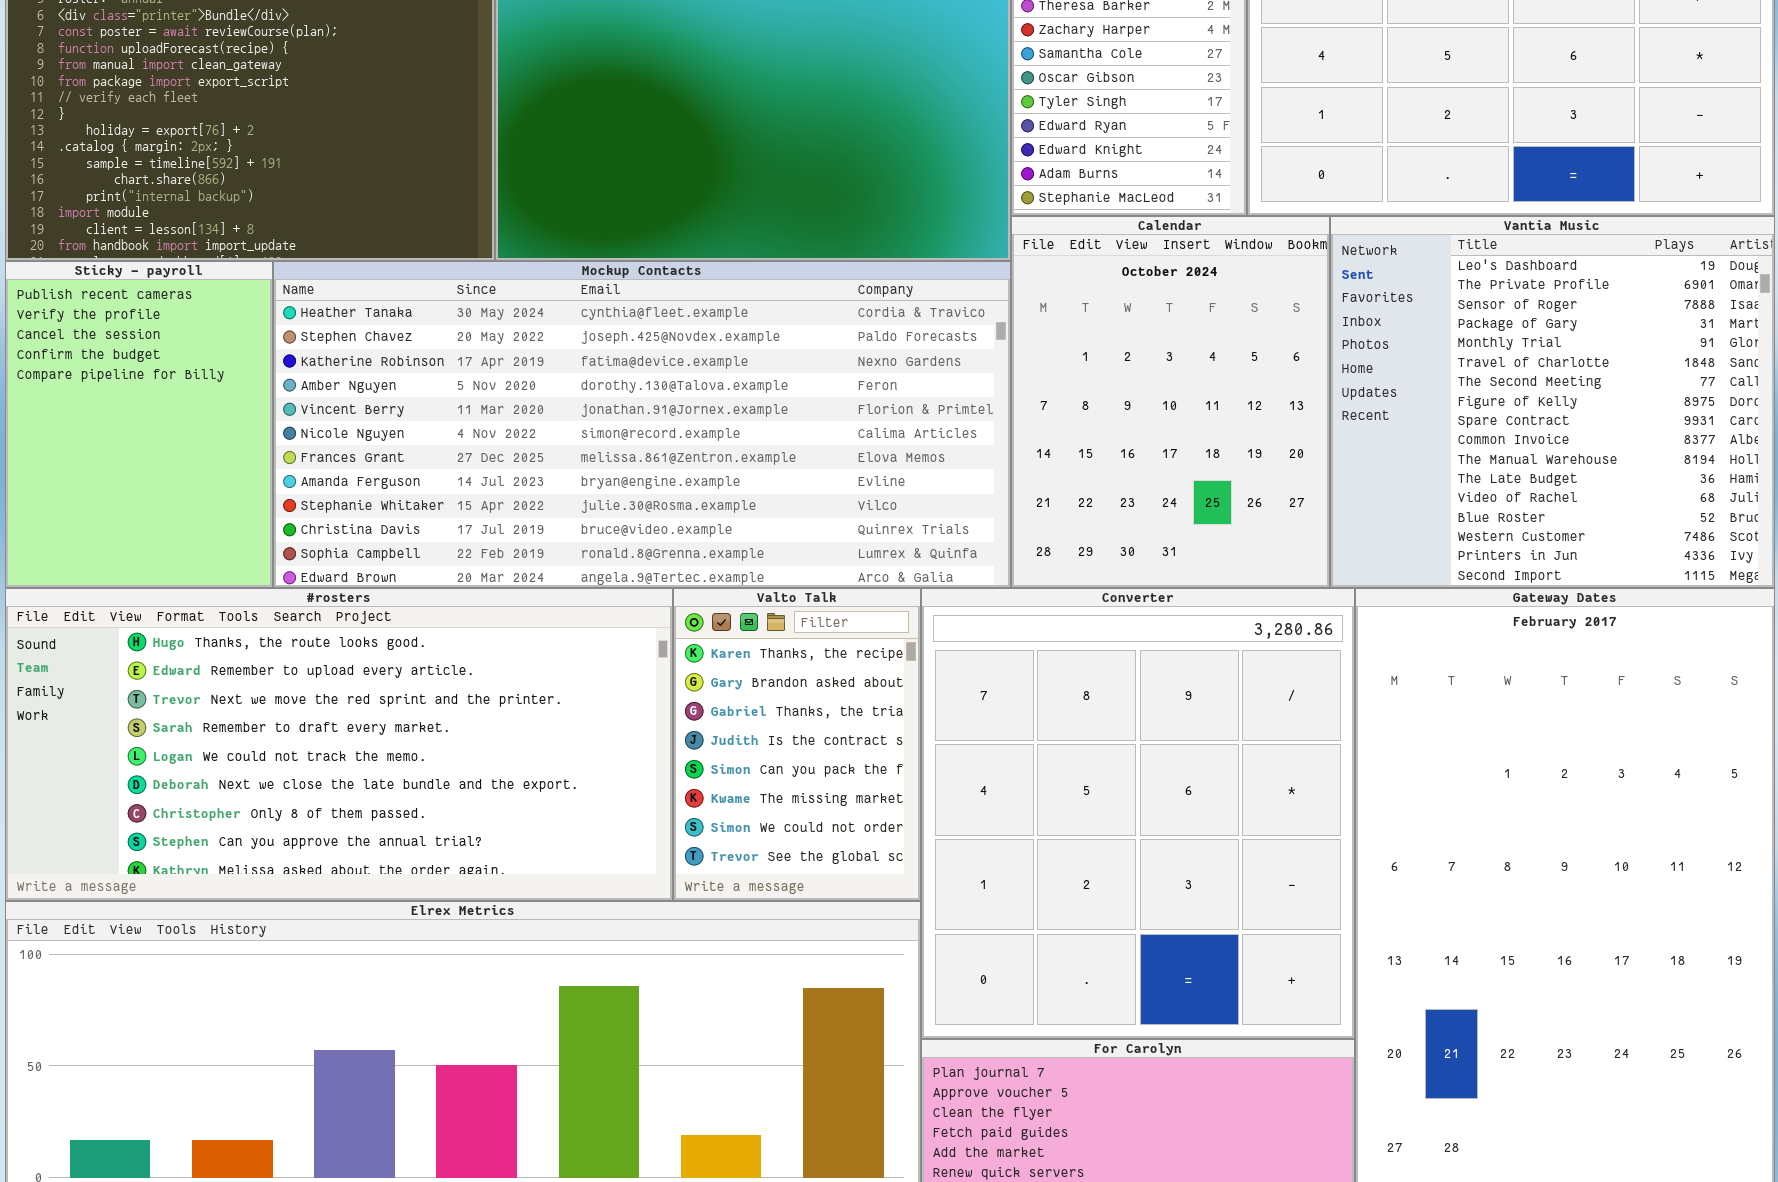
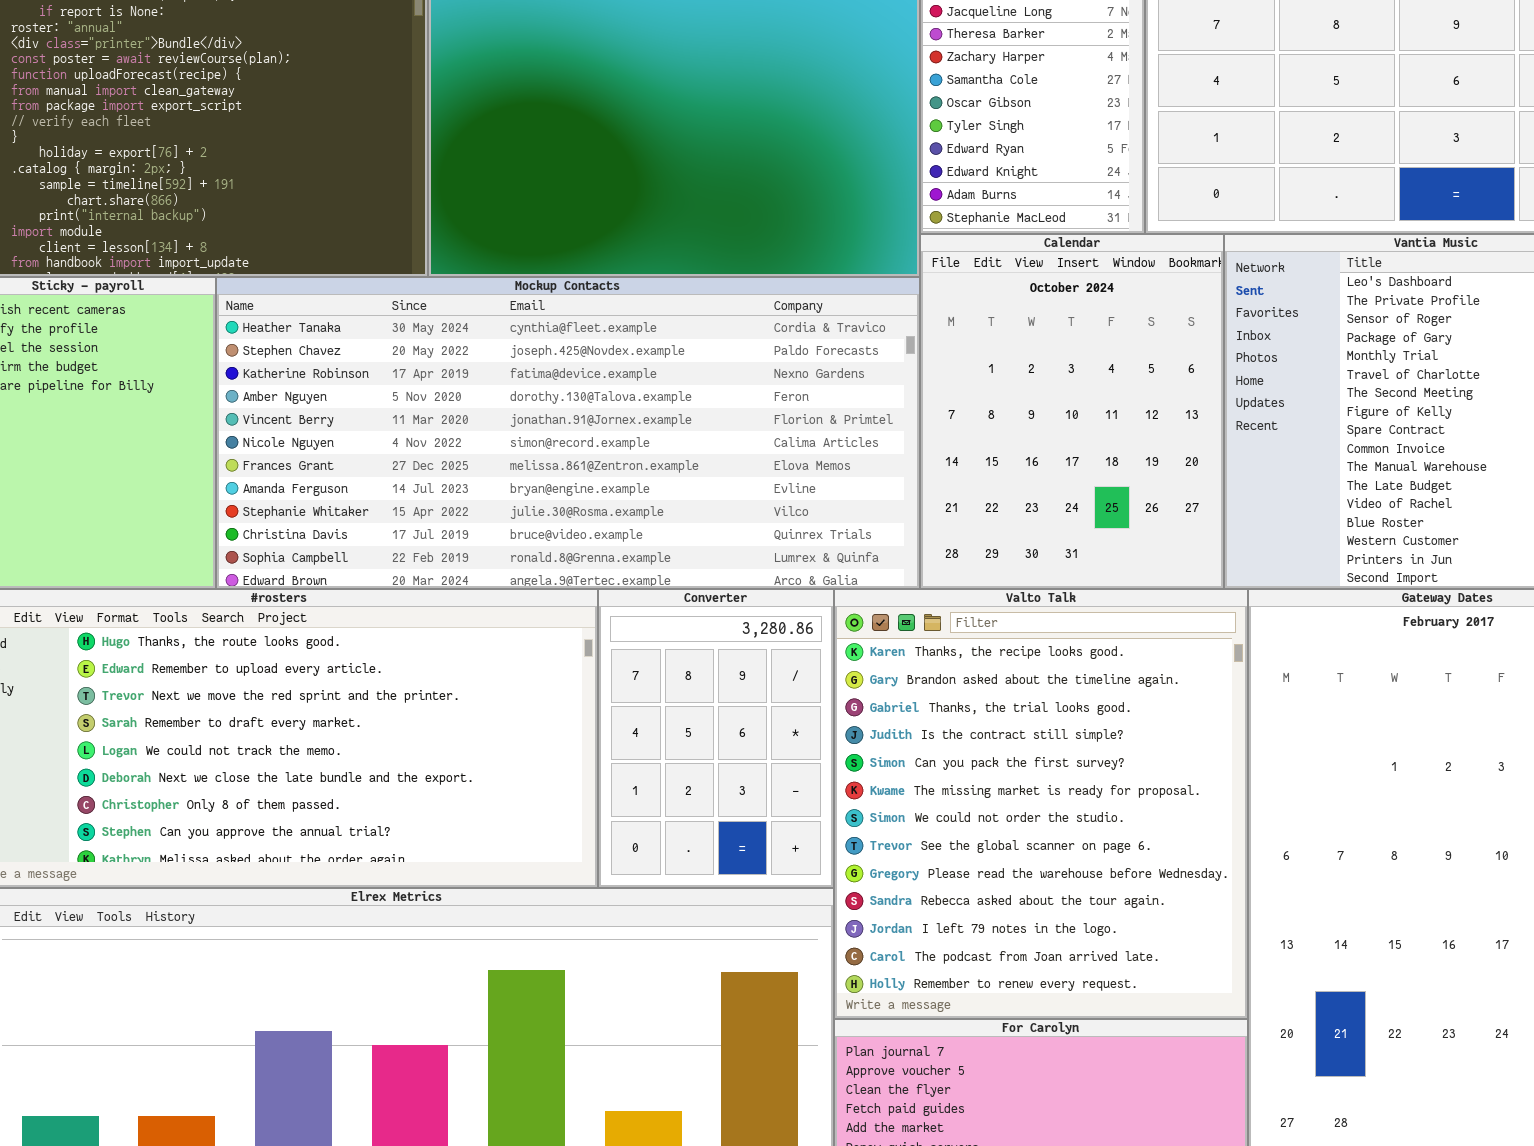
Valto Talk: [673,588,921,901] -> [834,589,1248,1019], moved, resized
Converter: [921,588,1355,1039] -> [598,589,834,888], moved, resized

